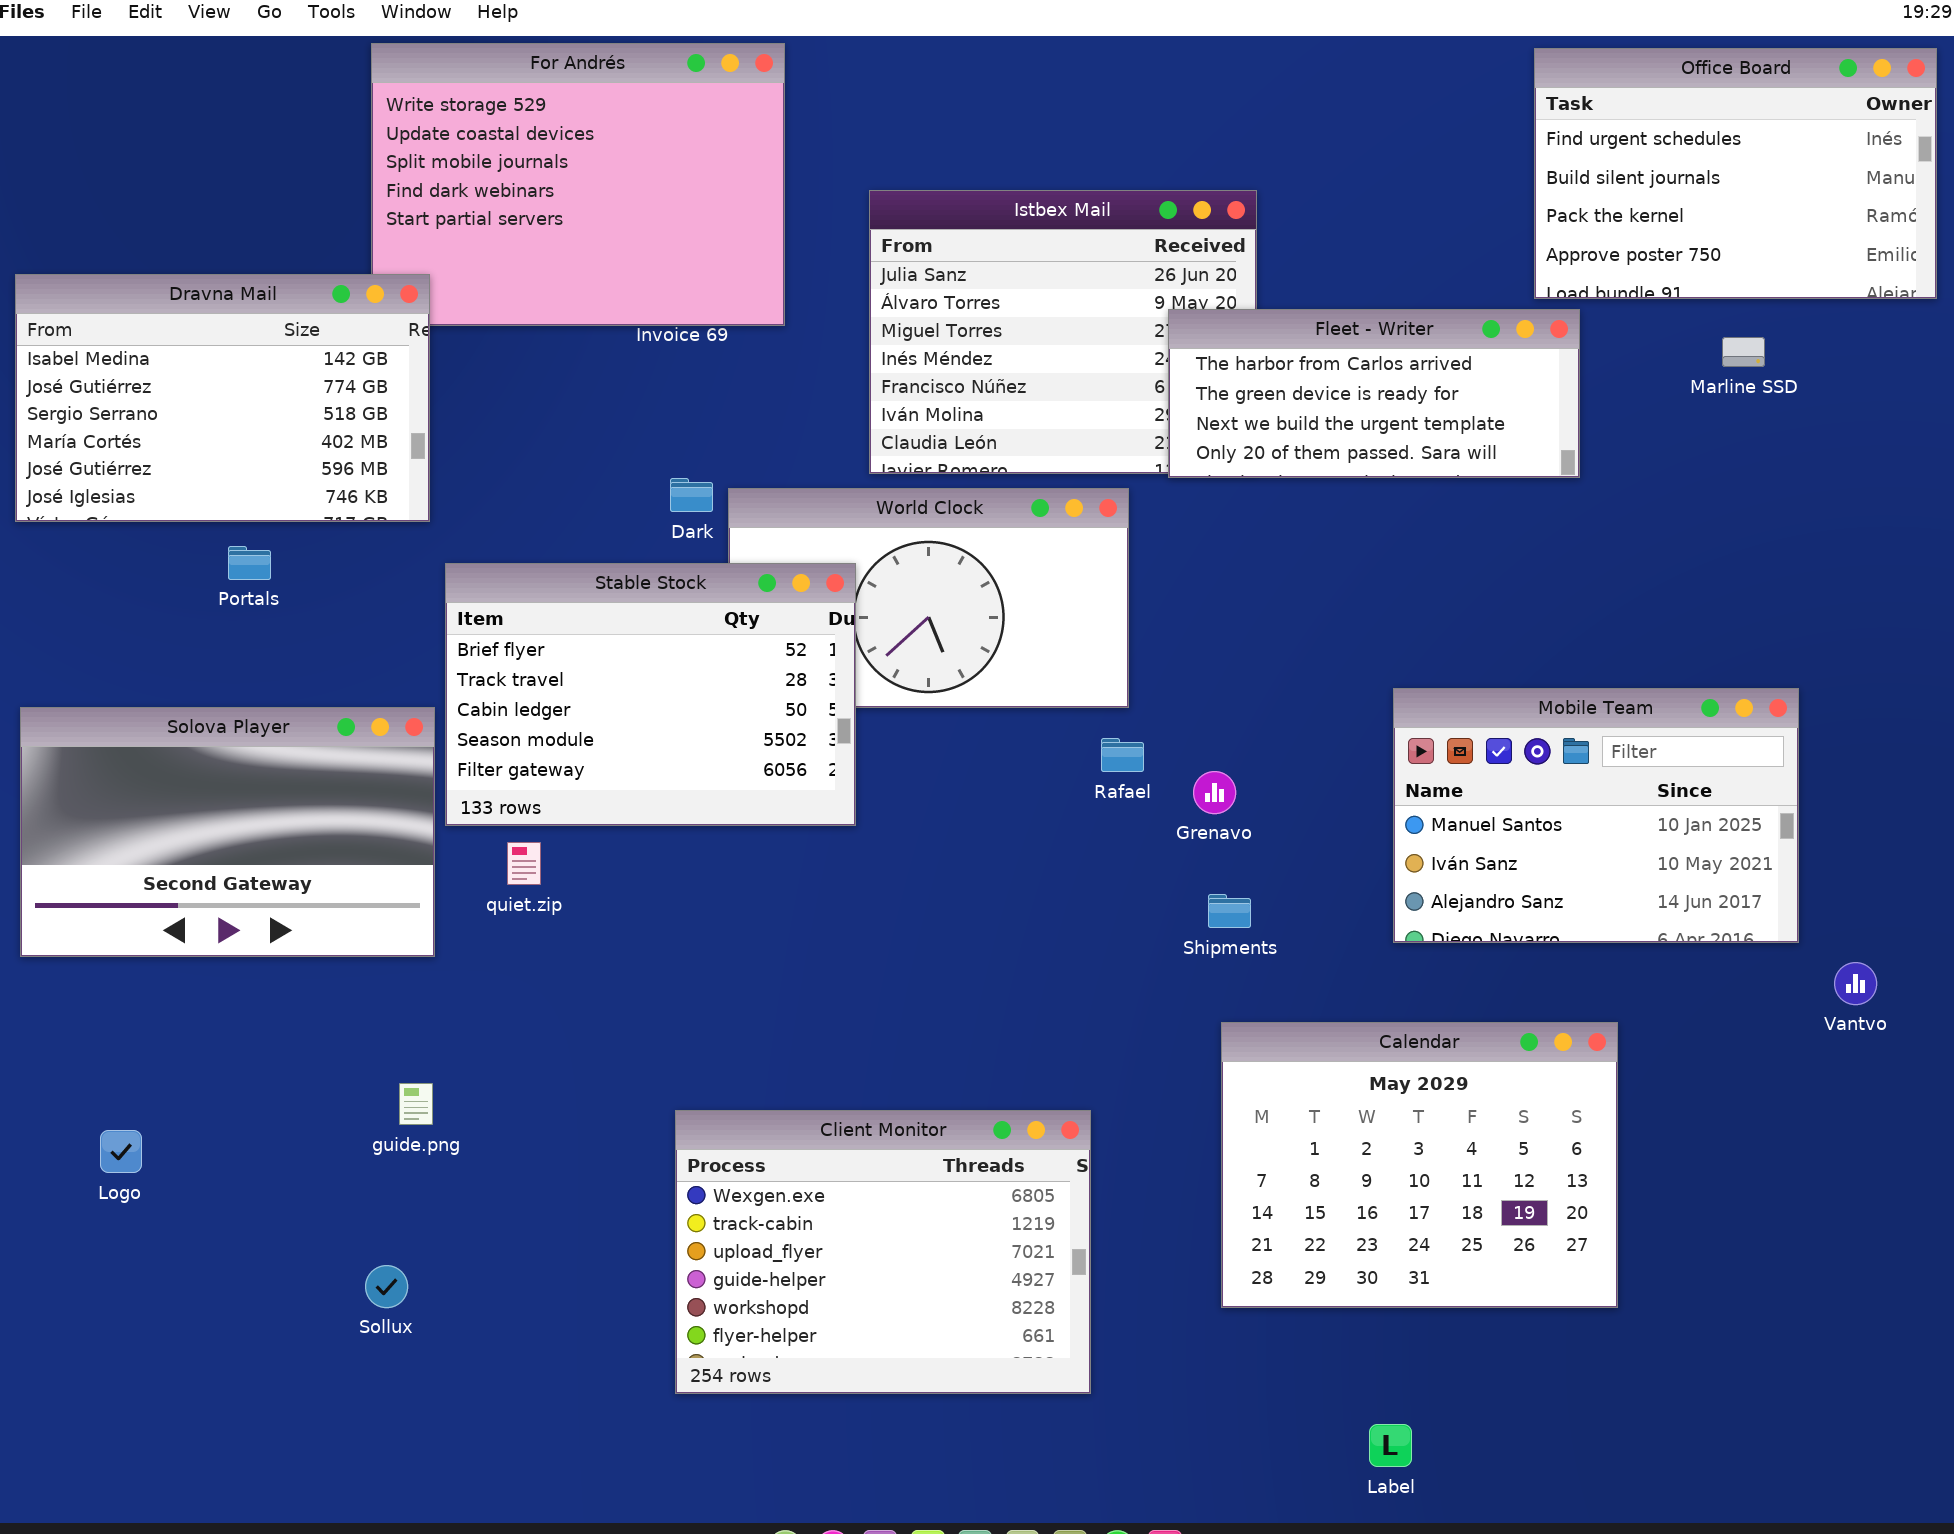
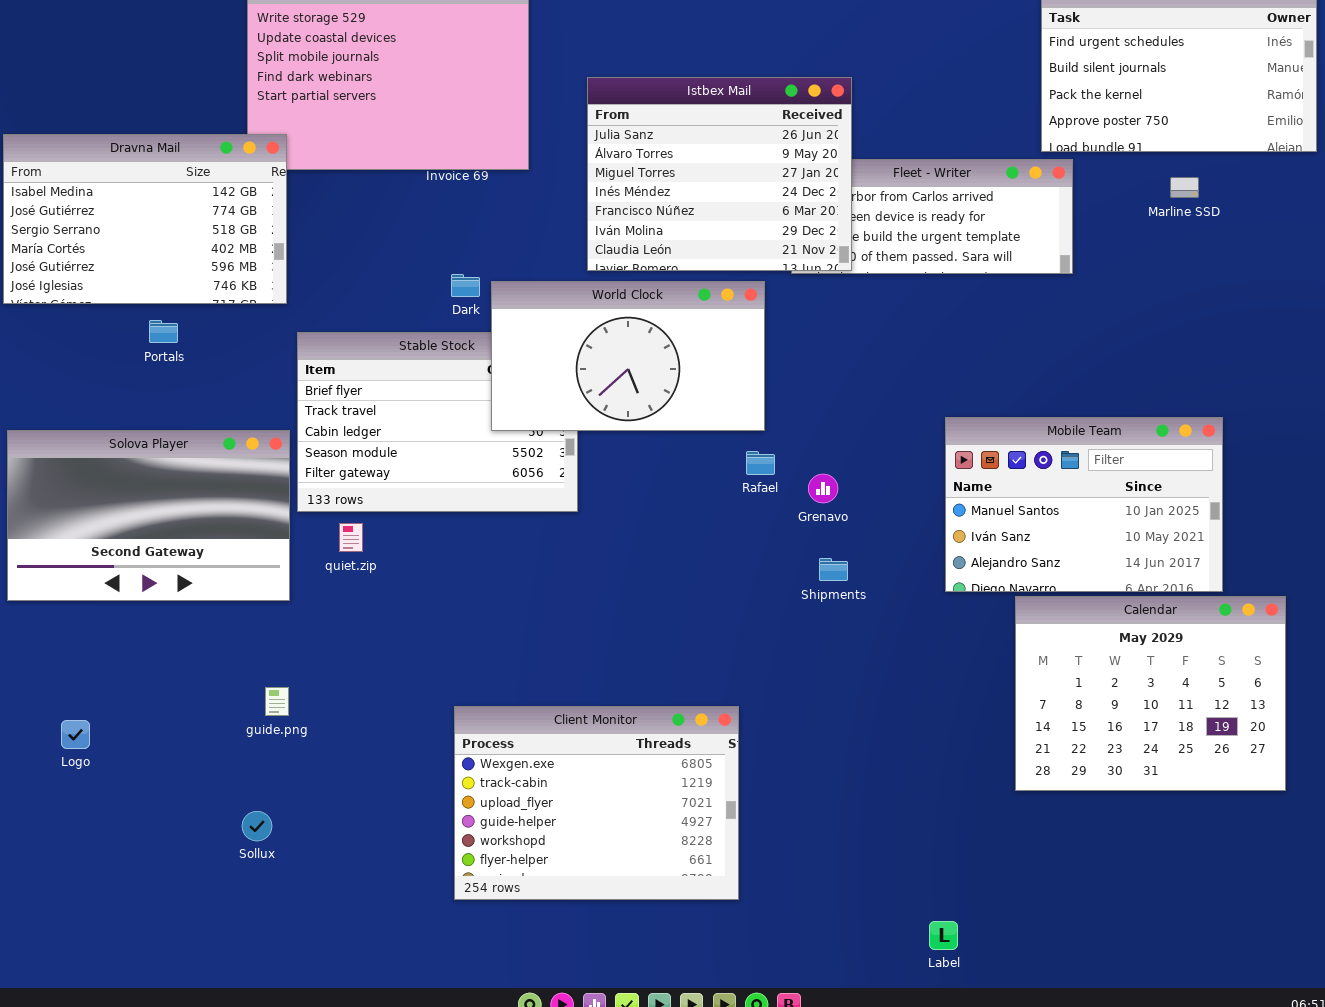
Istbex Mail: [869,190,1257,474] -> [587,77,852,271], raised
World Clock: [728,488,1129,708] -> [491,281,765,431], raised
Calendar: [1221,1022,1618,1308] -> [1015,596,1286,791], moved

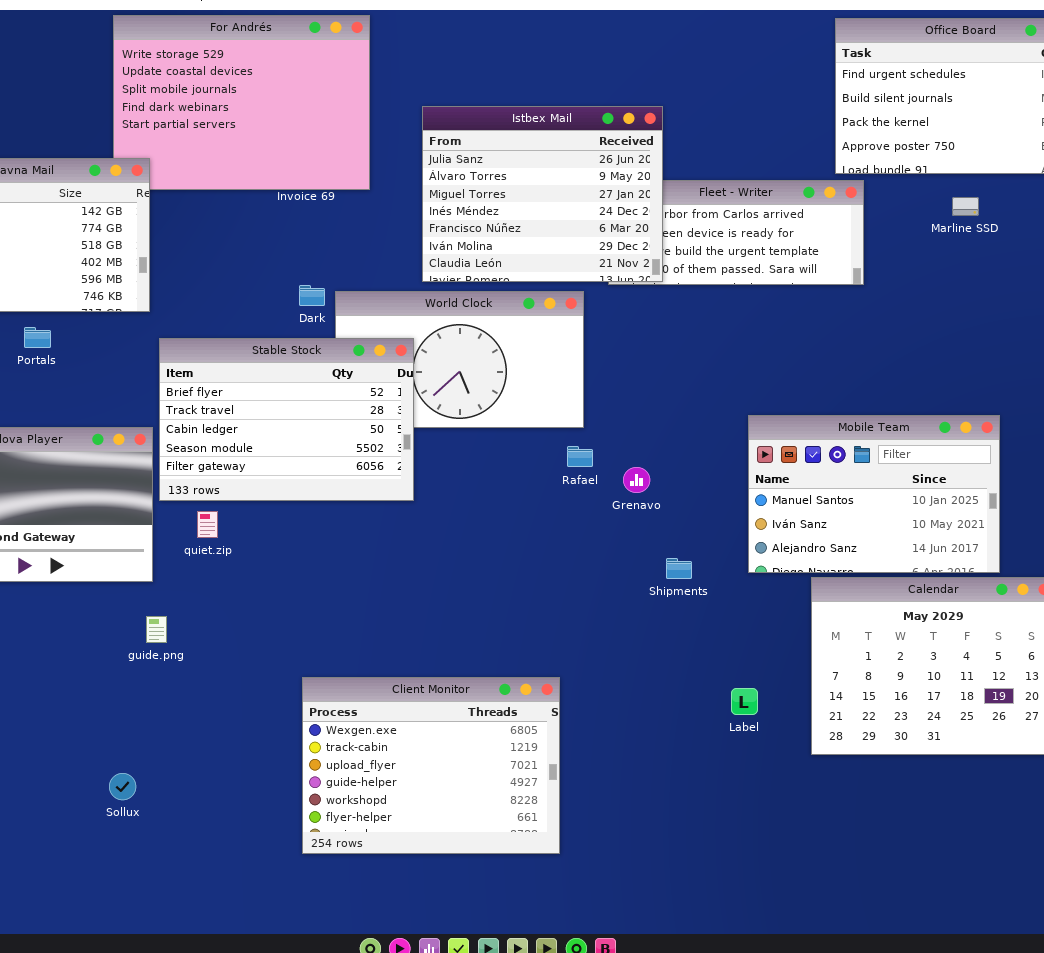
Stable Stock: [297,332,578,512] -> [159,338,414,501], raised
Shipments: [819,558,848,581] -> [666,558,692,579], moved
guide.png: [265,687,289,716] -> [146,616,167,643], moved
Label: [929,921,958,950] -> [731,688,758,715], moved

